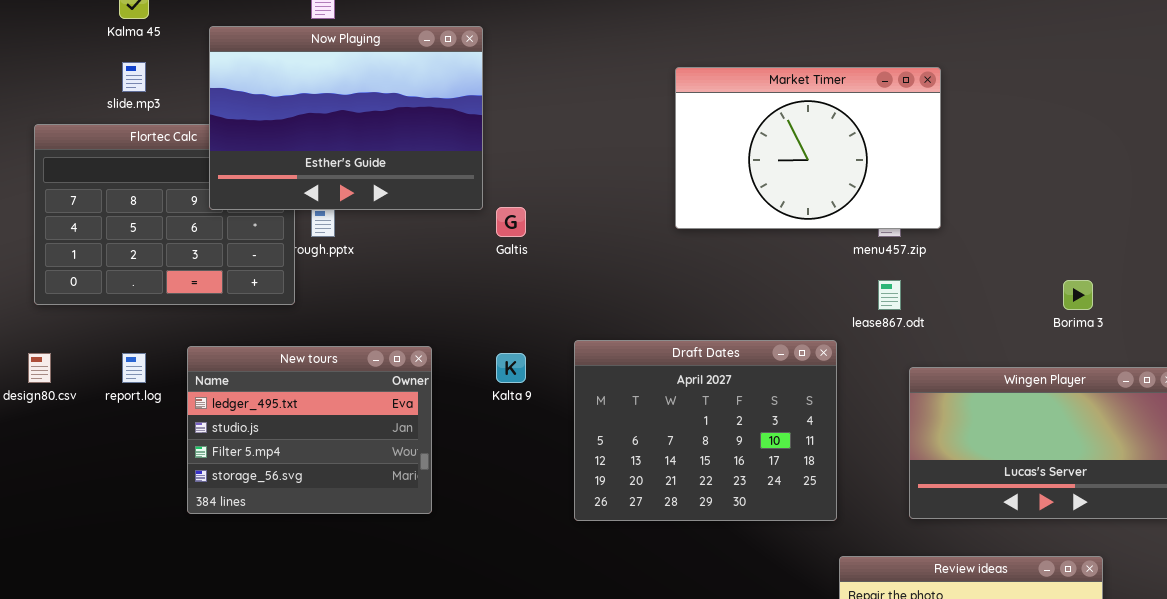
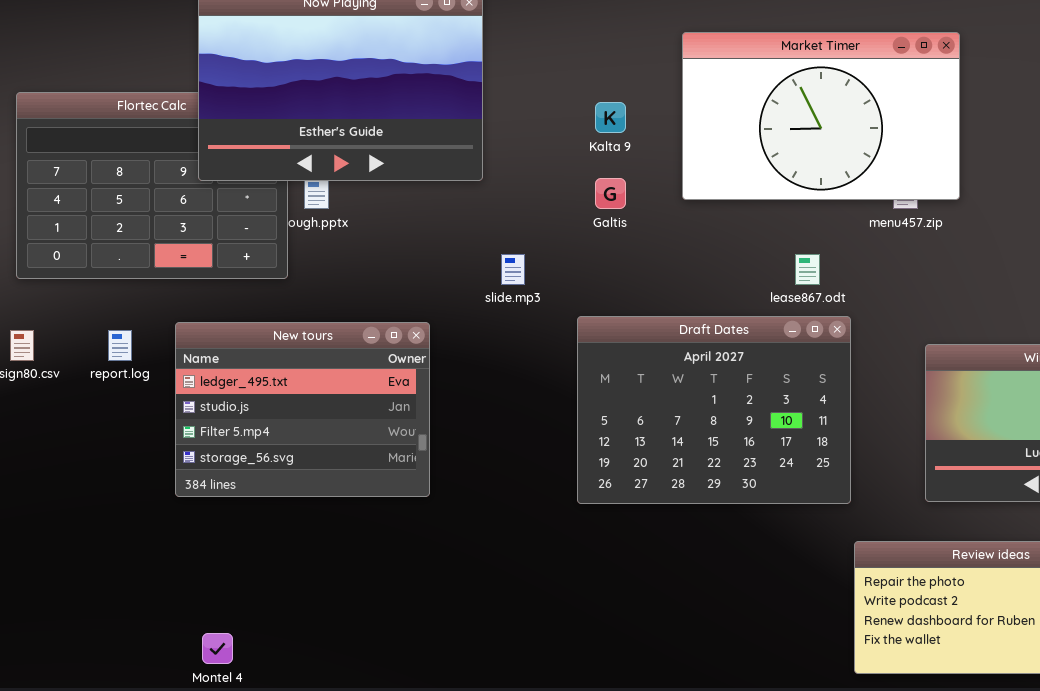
slide.mp3: [122,62,146,92] -> [501,254,525,285], moved
Galtis: [496,207,526,237] -> [595,178,626,209], moved
lease867.odt: [878,280,901,310] -> [795,254,820,285], moved
Kalta 9: [496,353,526,383] -> [595,102,626,133], moved

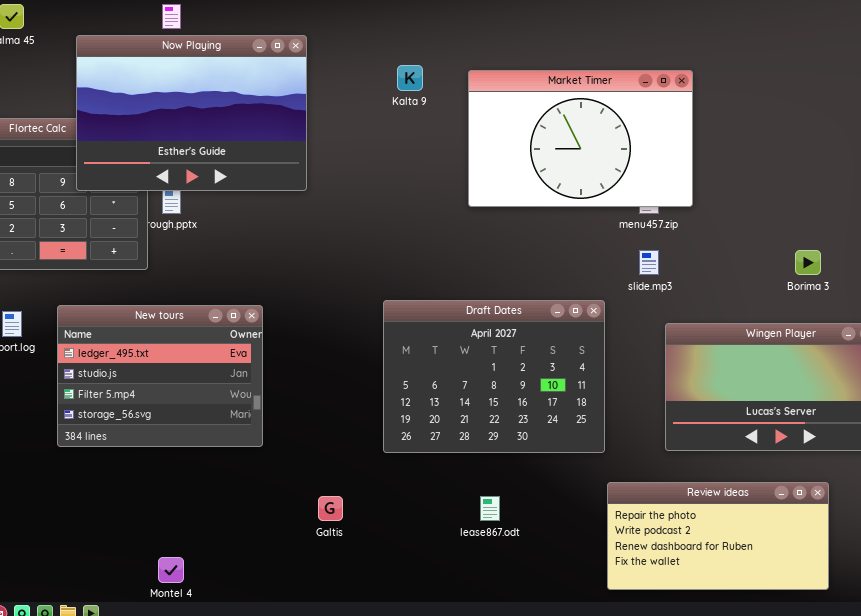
Kalta 9: [595,102,626,133] -> [397,65,423,91], moved
Galtis: [595,178,626,209] -> [318,496,343,521], moved
slide.mp3: [501,254,525,285] -> [639,250,659,275], moved
lease867.odt: [795,254,820,285] -> [480,496,500,521], moved
Montel 4: [202,633,233,664] -> [158,557,184,583], moved

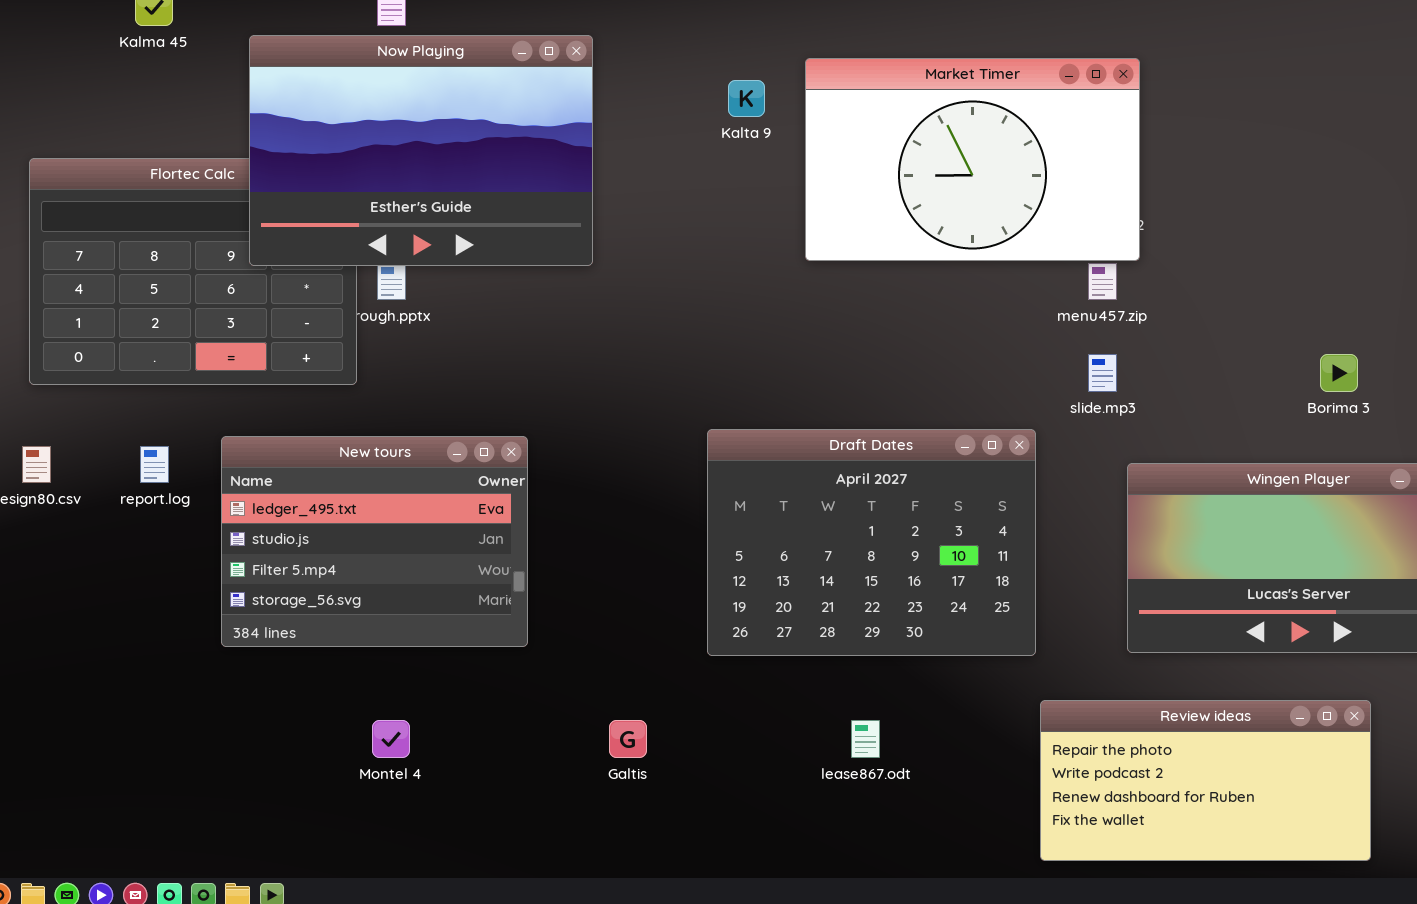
Market Timer: [468,70,693,207] -> [805,58,1140,261], moved
Montel 4: [158,557,184,583] -> [372,720,410,758], moved

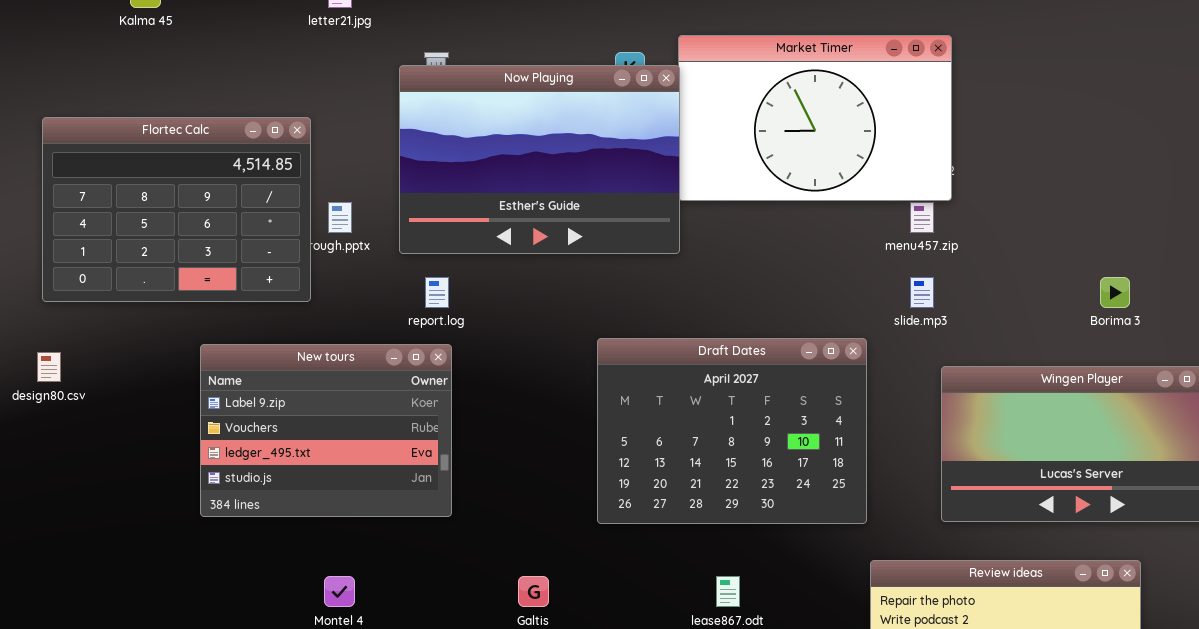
Now Playing: [249,35,593,266] -> [399,65,680,254], moved
New tours: [221,436,528,647] -> [200,344,452,517], scrolled up 2 rows
report.log: [140,446,169,483] -> [425,277,449,308], moved

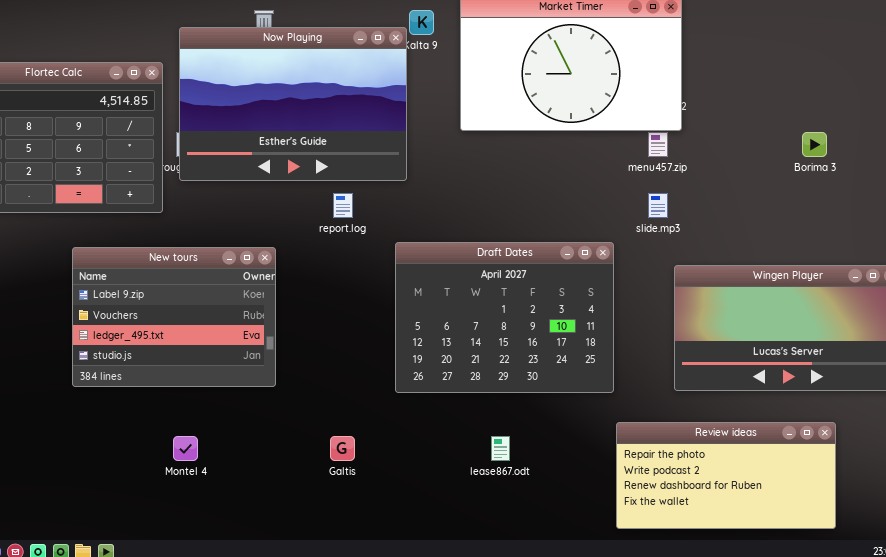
Now Playing: [399,65,680,254] -> [179,27,407,181], moved
report.log: [425,277,449,308] -> [333,193,353,218], moved
Borima 3: [1100,277,1130,308] -> [802,132,827,157], moved

